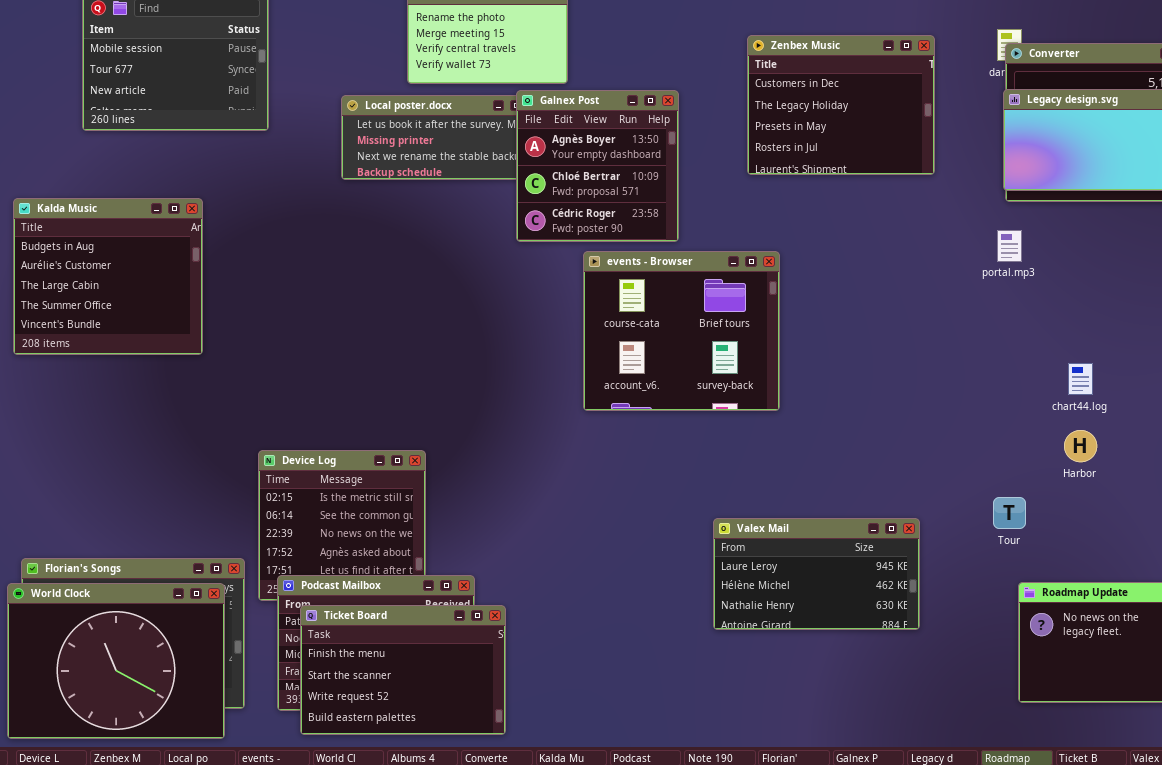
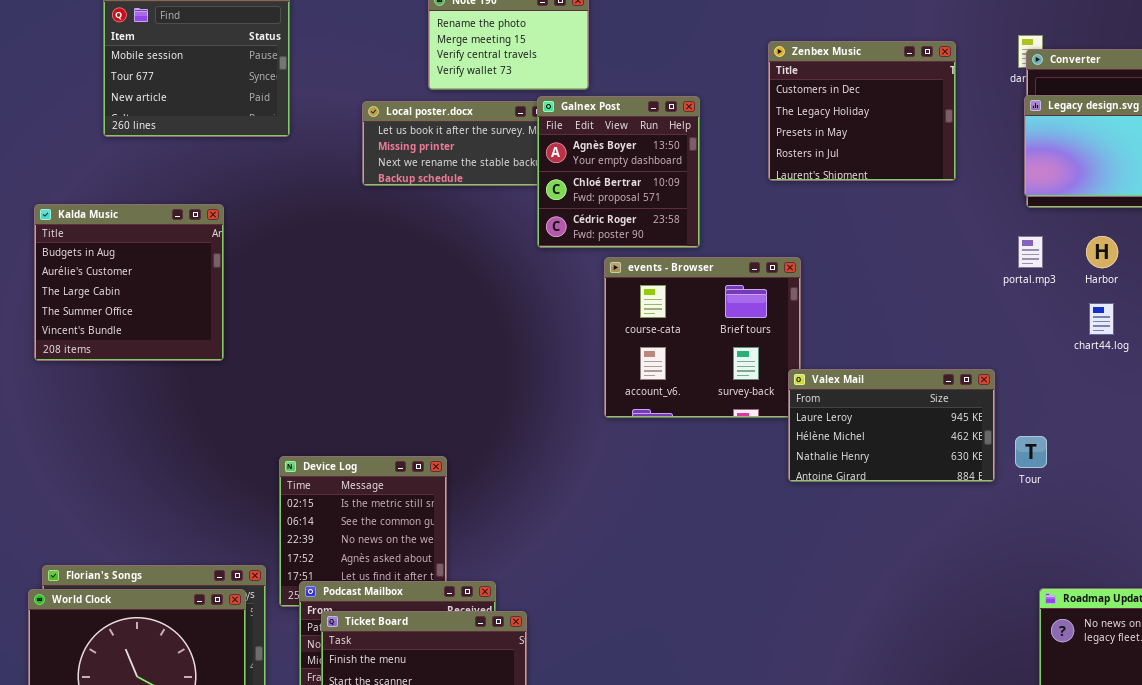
chart44.log: [1068,363,1093,395] -> [1089,303,1114,335], moved
Harbor: [1064,430,1097,462] -> [1086,236,1118,268], moved
Tour: [993,497,1026,529] -> [1015,436,1047,468], moved
Valex Mail: [713,518,920,630] -> [788,369,995,482], moved

